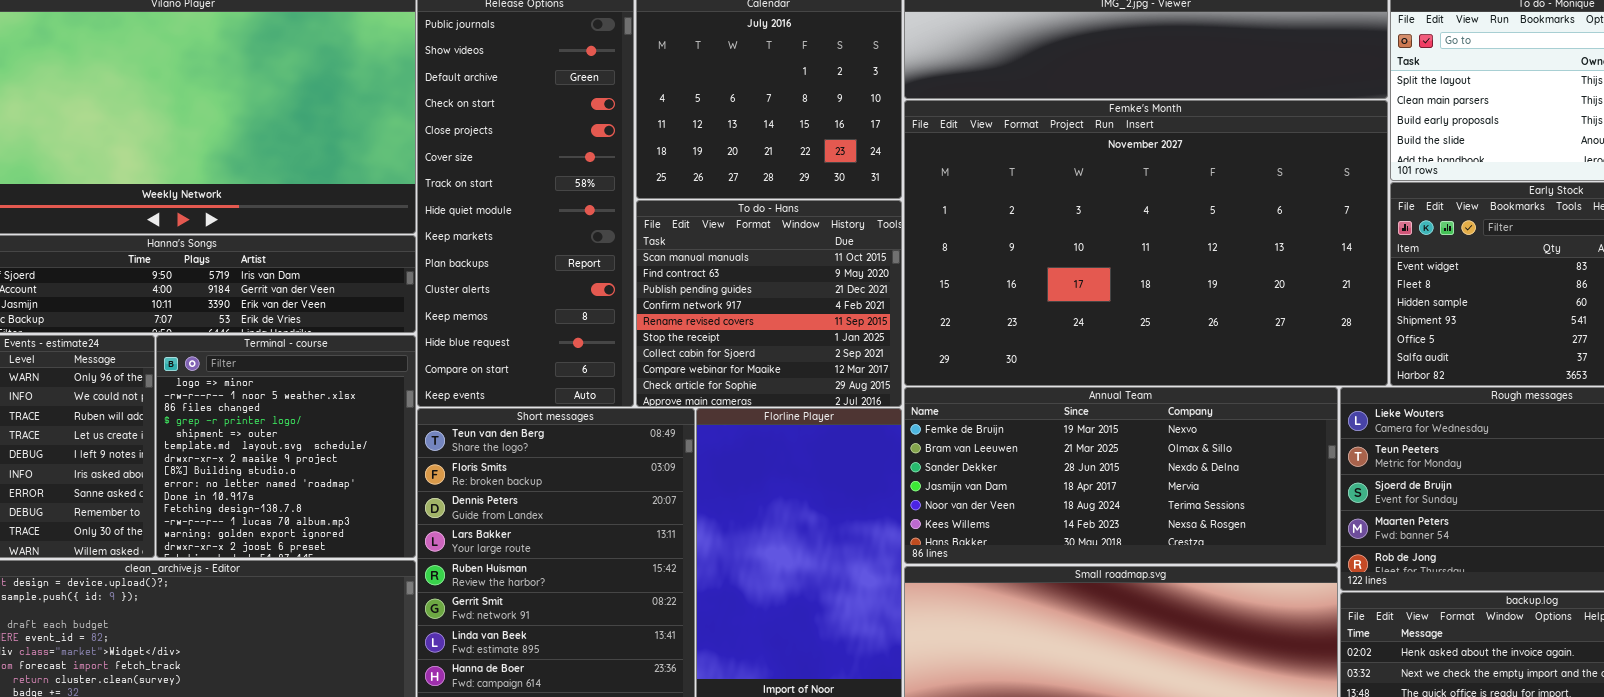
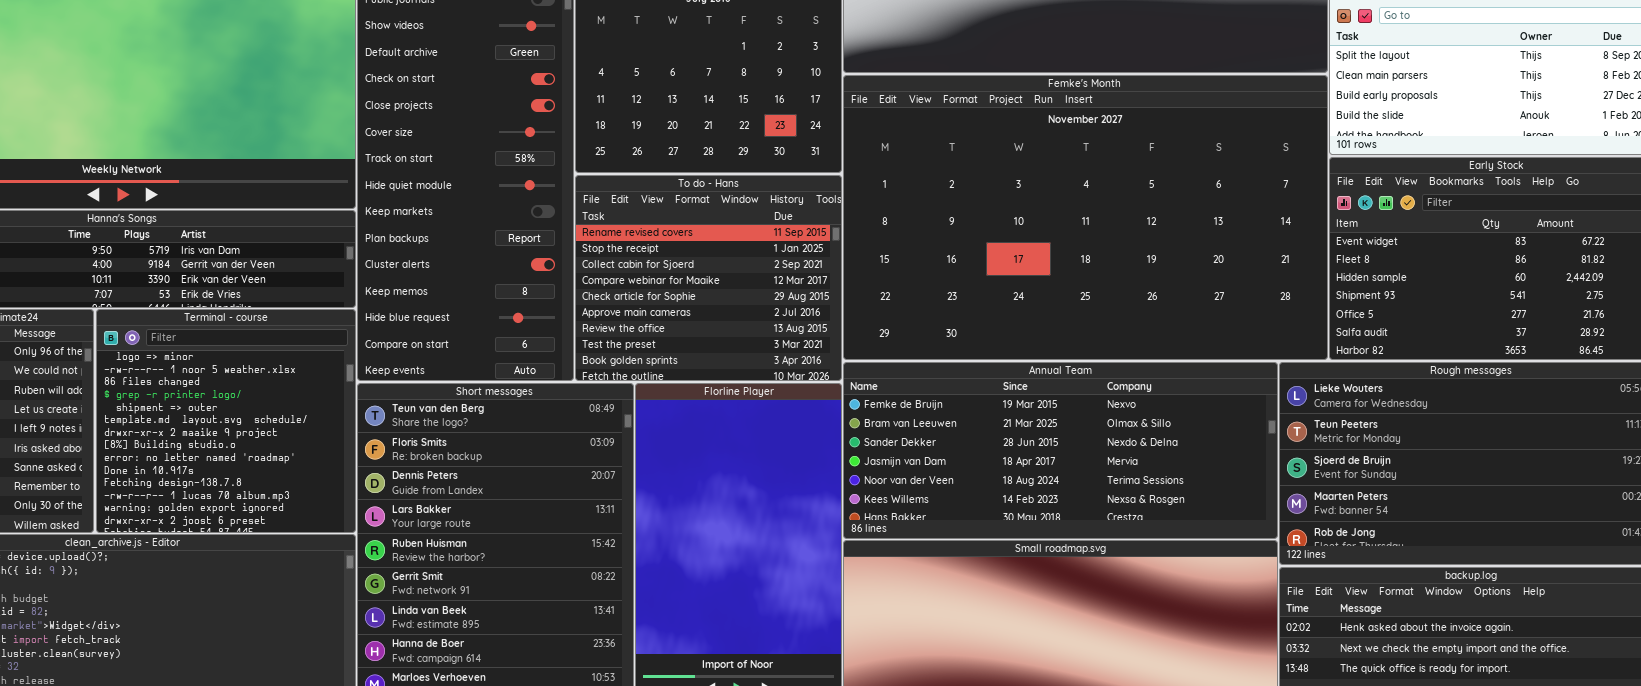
To do - Hans: [636,200,902,407] -> [575,175,842,381], scrolled down 4 rows

